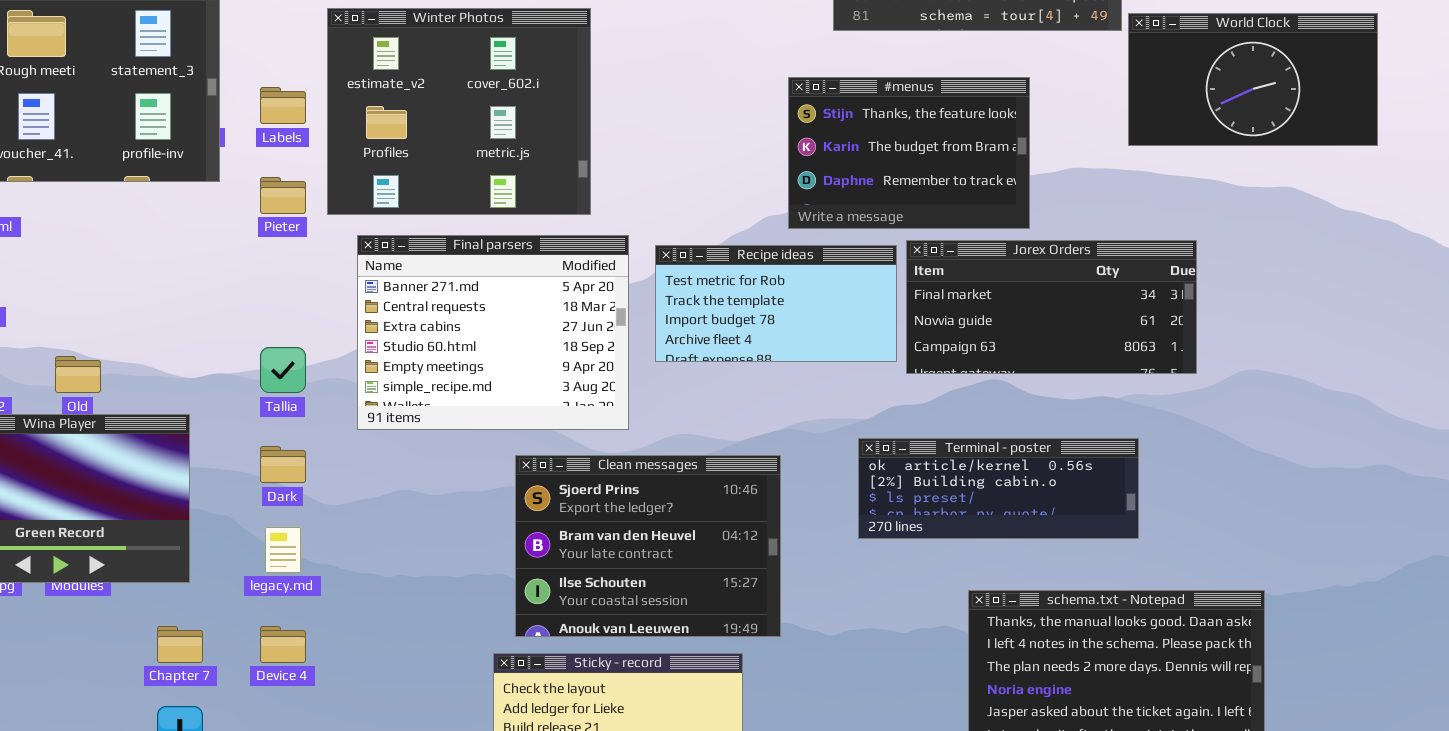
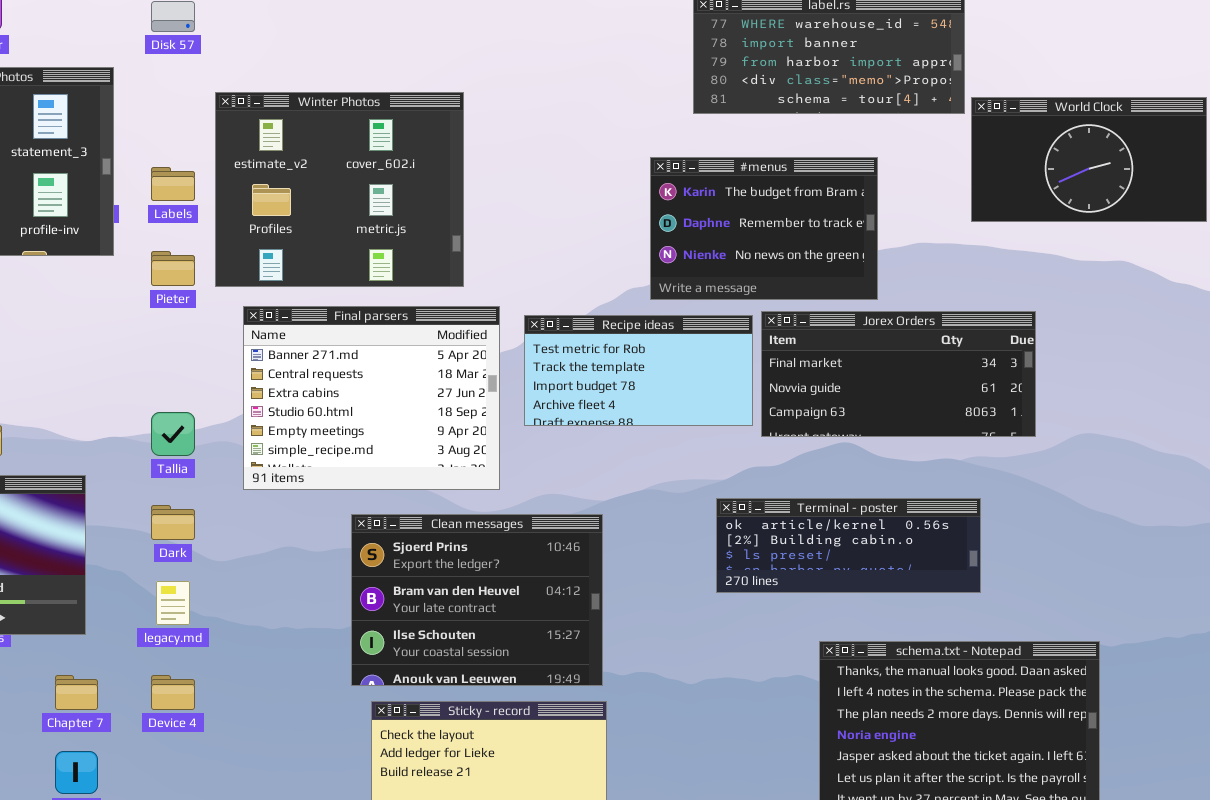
#menus: [788,77,1030,229] -> [650,157,878,300], scrolled down 1 row
Clean messages: [515,455,781,637] -> [351,514,603,686], moved

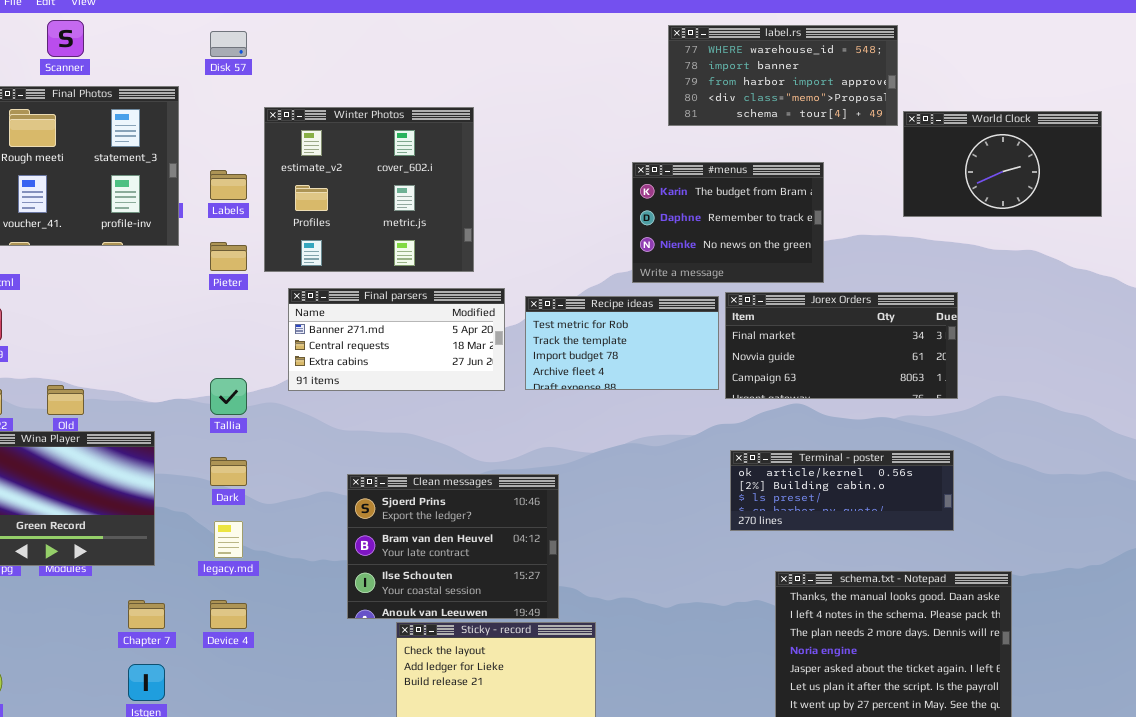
Final parsers: [243,306,500,490] -> [288,288,505,391], resized
Terminal - poster: [716,498,981,593] -> [730,450,954,531], moved
Clean messages: [351,514,603,686] -> [347,474,559,619], moved

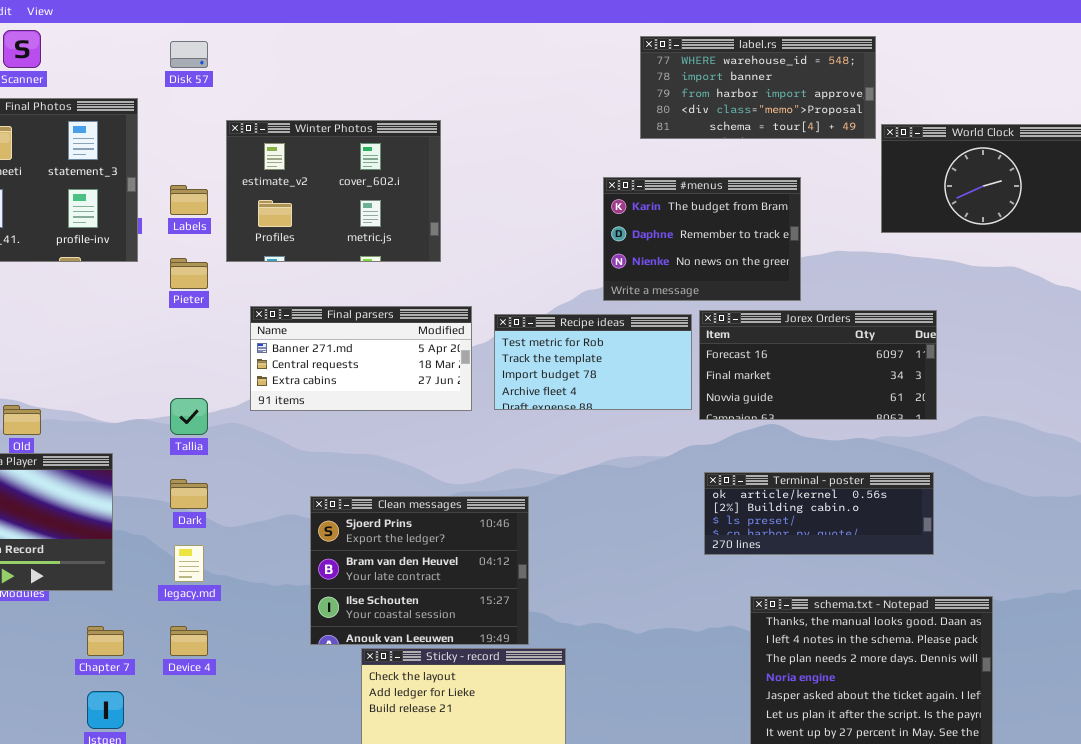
Winter Photos: [264,107,474,272] -> [226,120,441,262], resized
Jorex Orders: [725,292,958,399] -> [699,310,937,420], scrolled up 1 row

